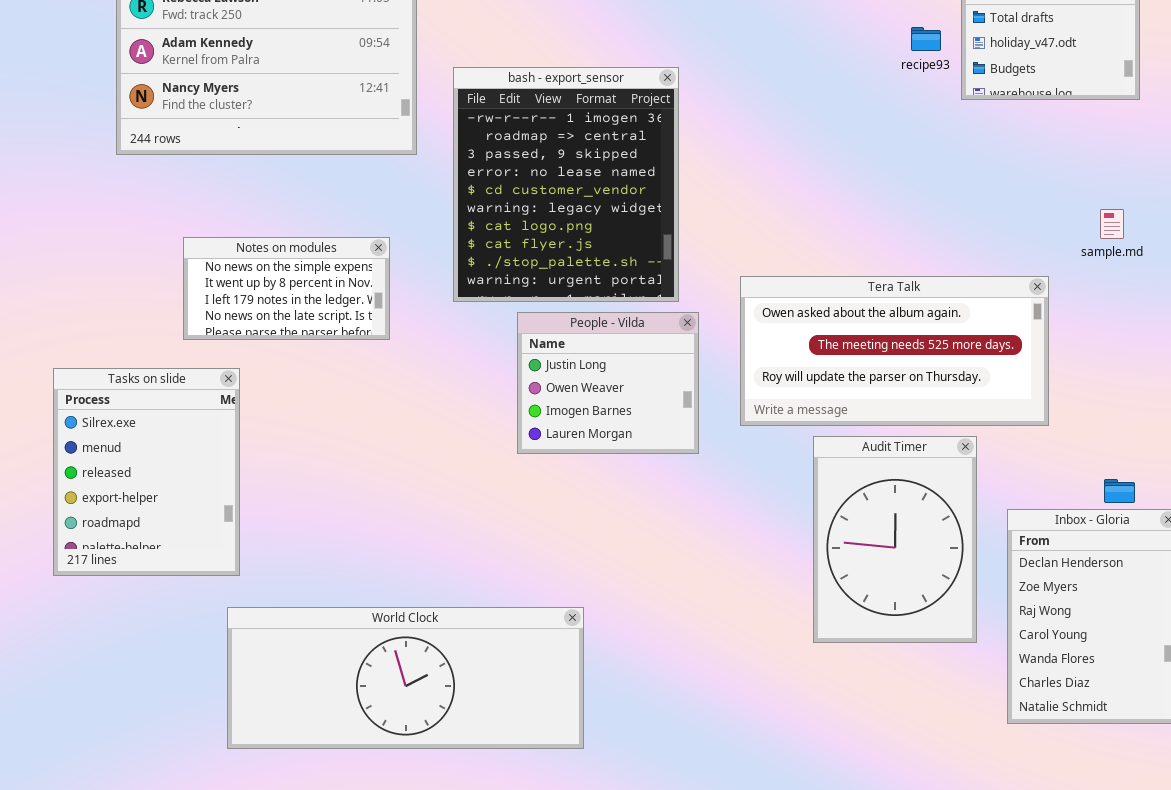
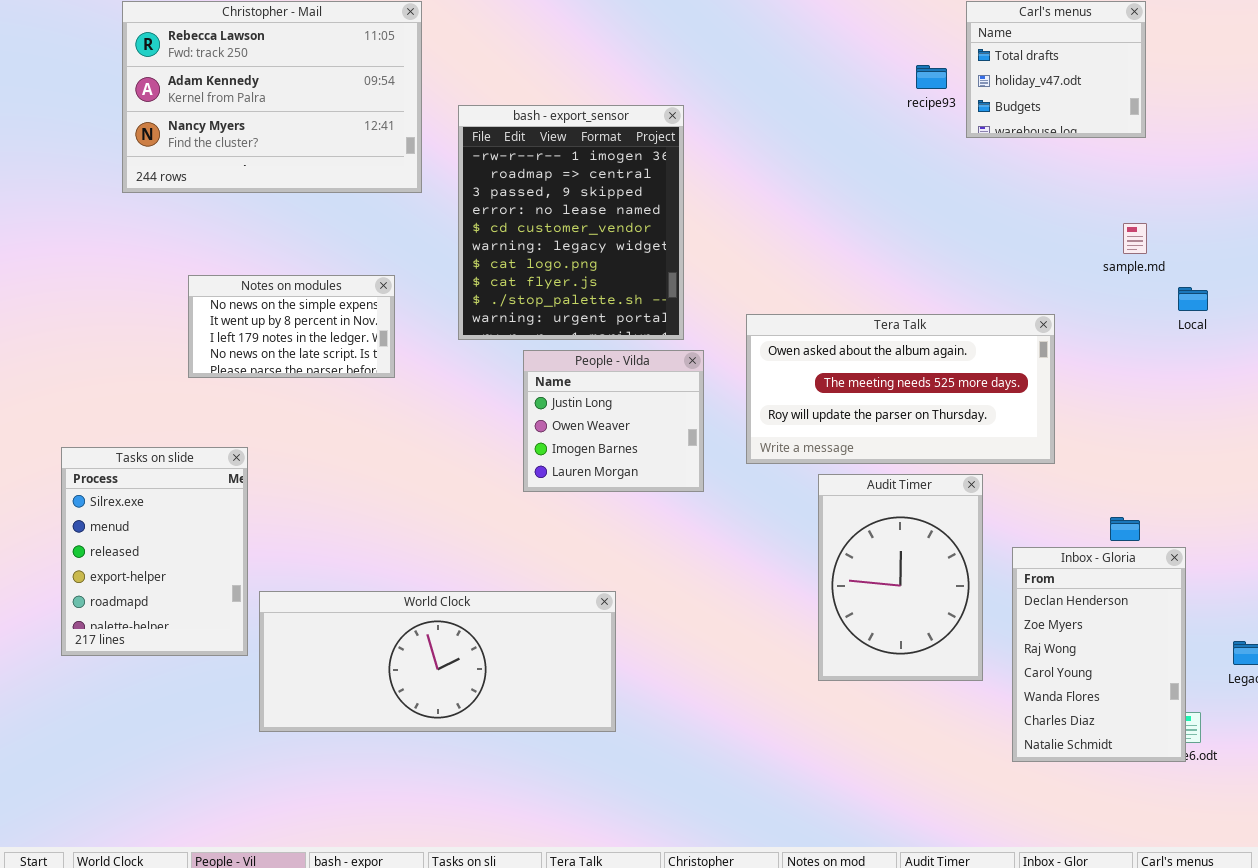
sample.md: [1100,209,1124,239] -> [1123,223,1147,254], moved
Tasks on slide: [53,368,240,576] -> [61,447,248,656], moved
World Clock: [227,607,584,749] -> [259,591,616,732], moved

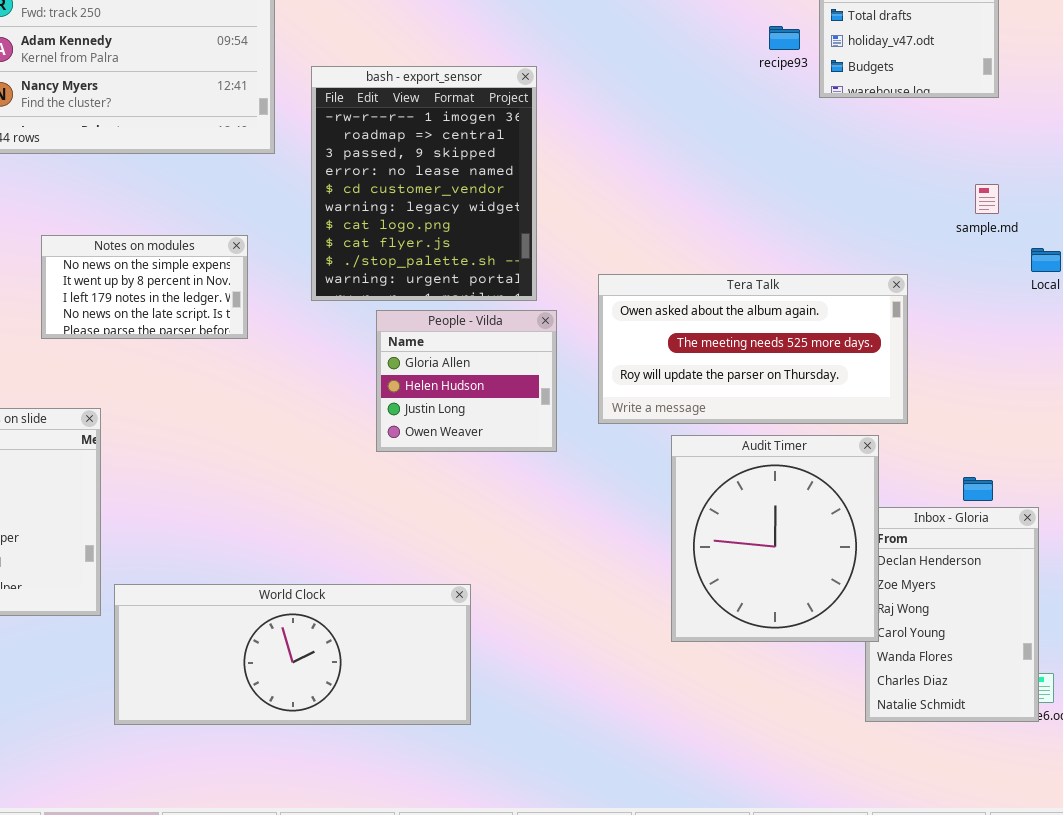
People - Vilda: [523,350,704,492] -> [376,310,557,452], scrolled up 2 rows
Audit Timer: [818,474,983,681] -> [671,435,879,642], resized
World Clock: [259,591,616,732] -> [114,584,471,725], moved

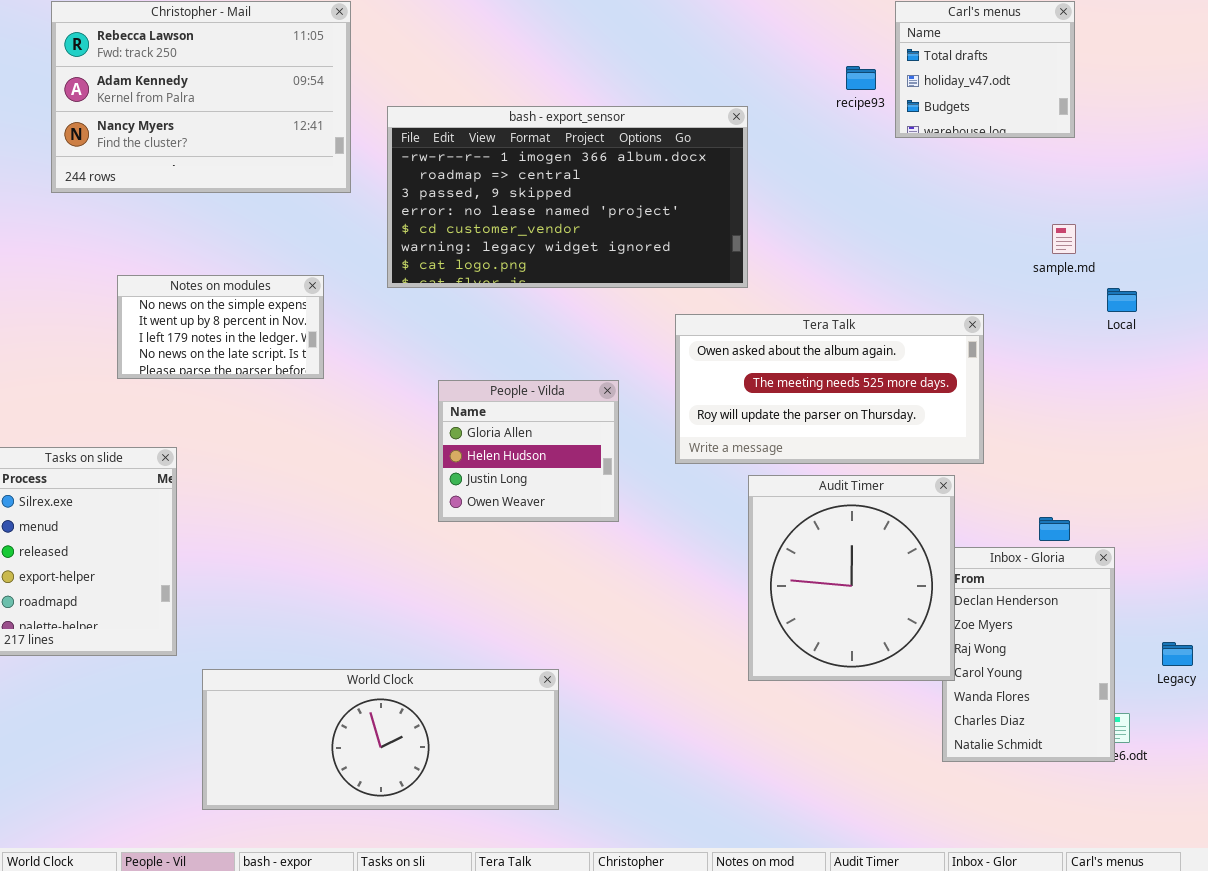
bash - export_sensor: [311,66,537,301] -> [387,106,748,288], resized
People - Vilda: [376,310,557,452] -> [438,380,619,522], moved
World Clock: [114,584,471,725] -> [202,669,559,810], moved

